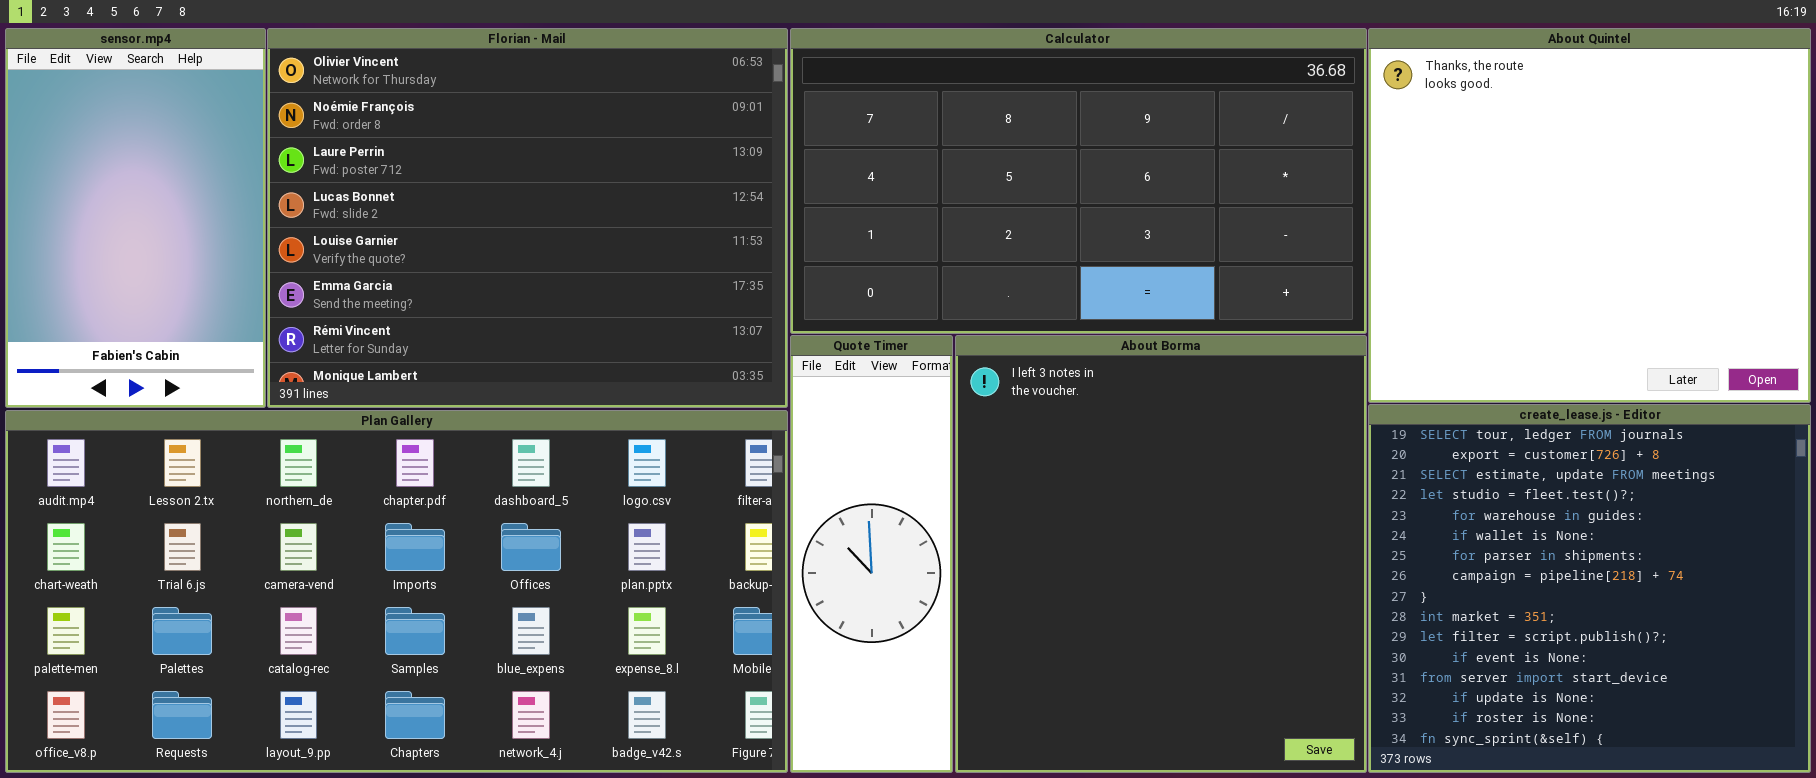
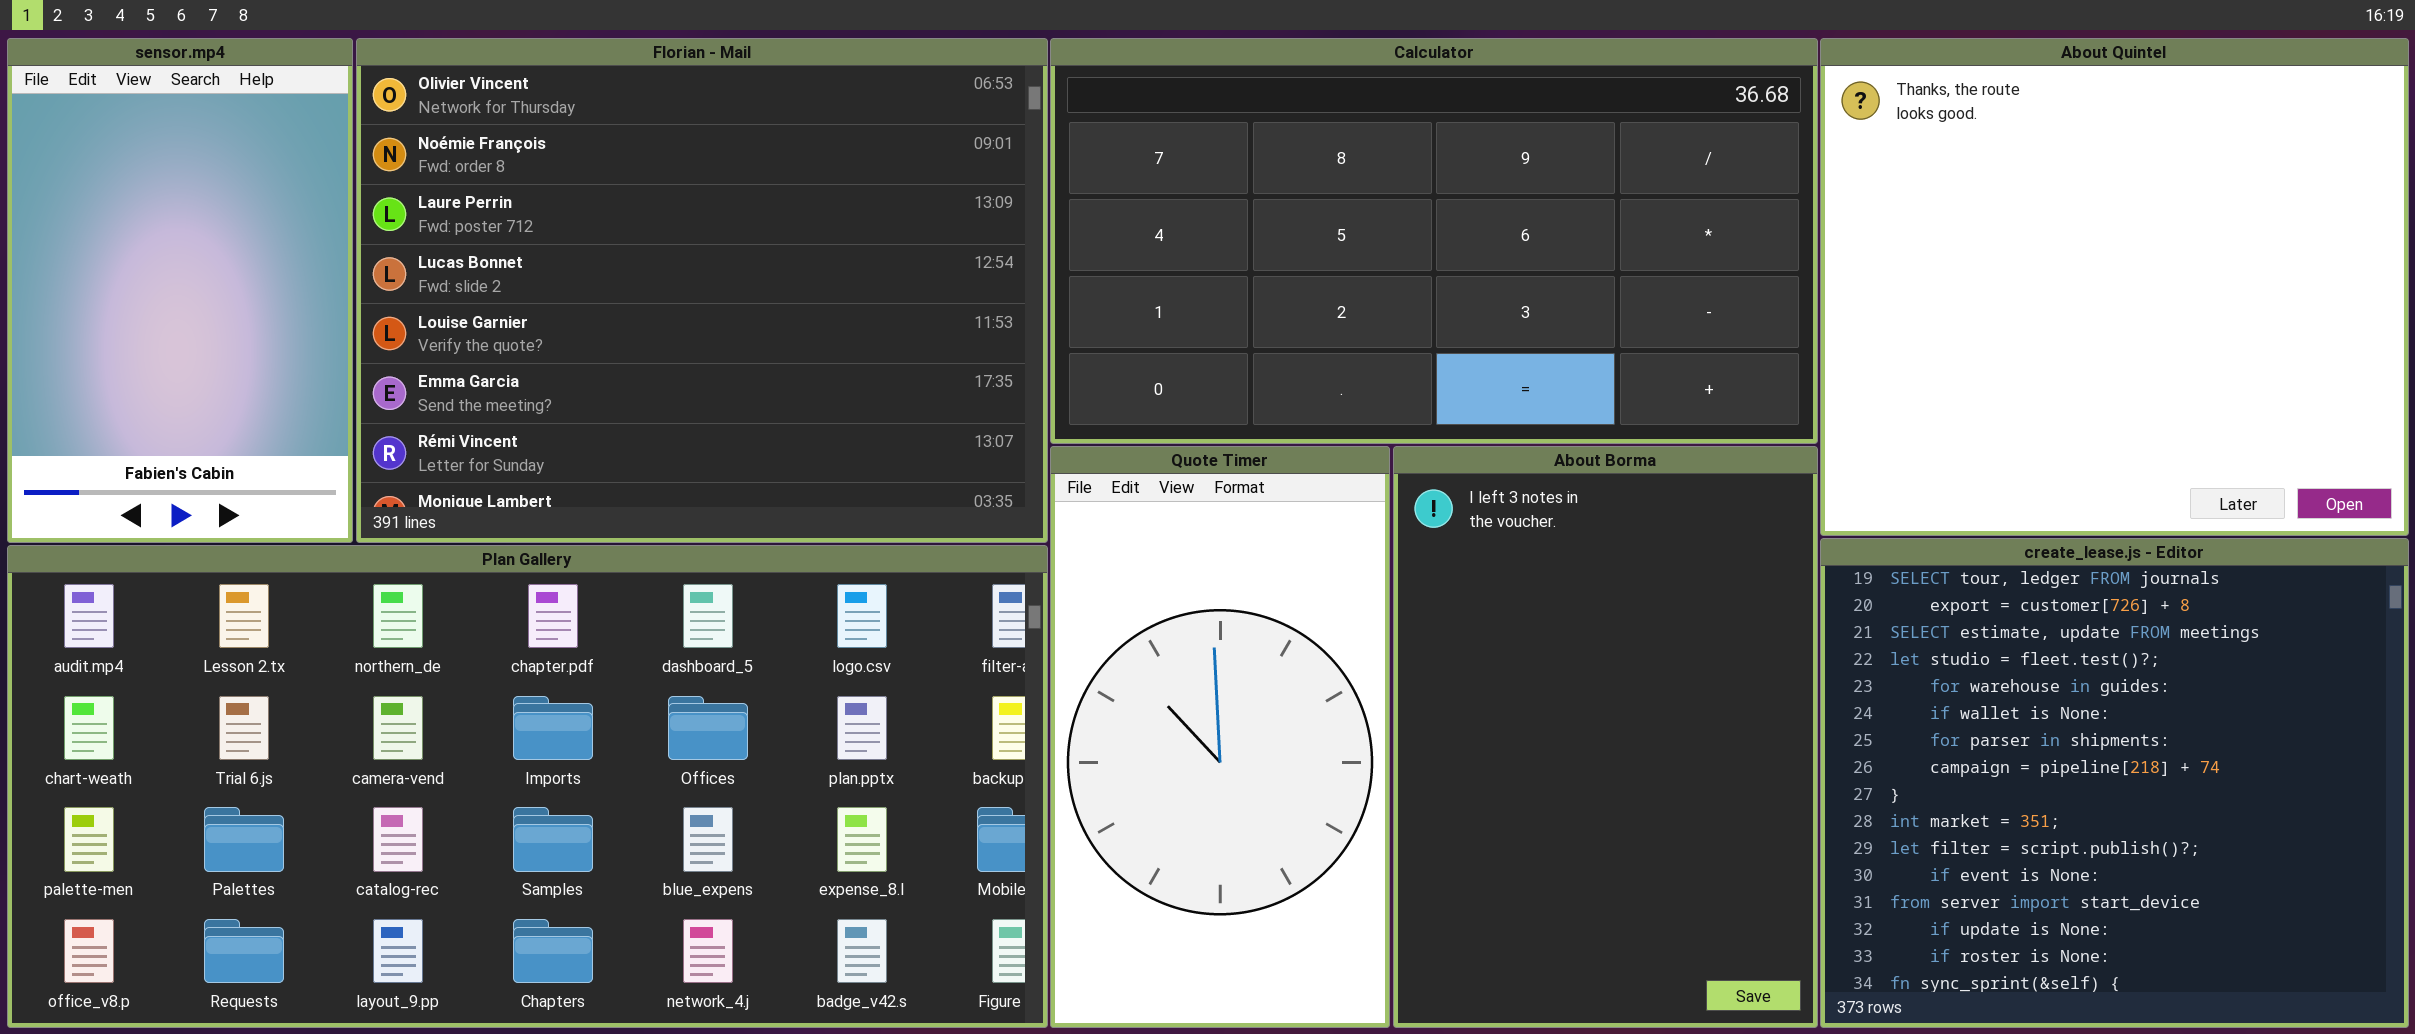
Quote Timer: [790,335,953,773] -> [1050,446,1390,1028], resized
About Borma: [955,335,1367,773] -> [1393,446,1818,1028], resized

